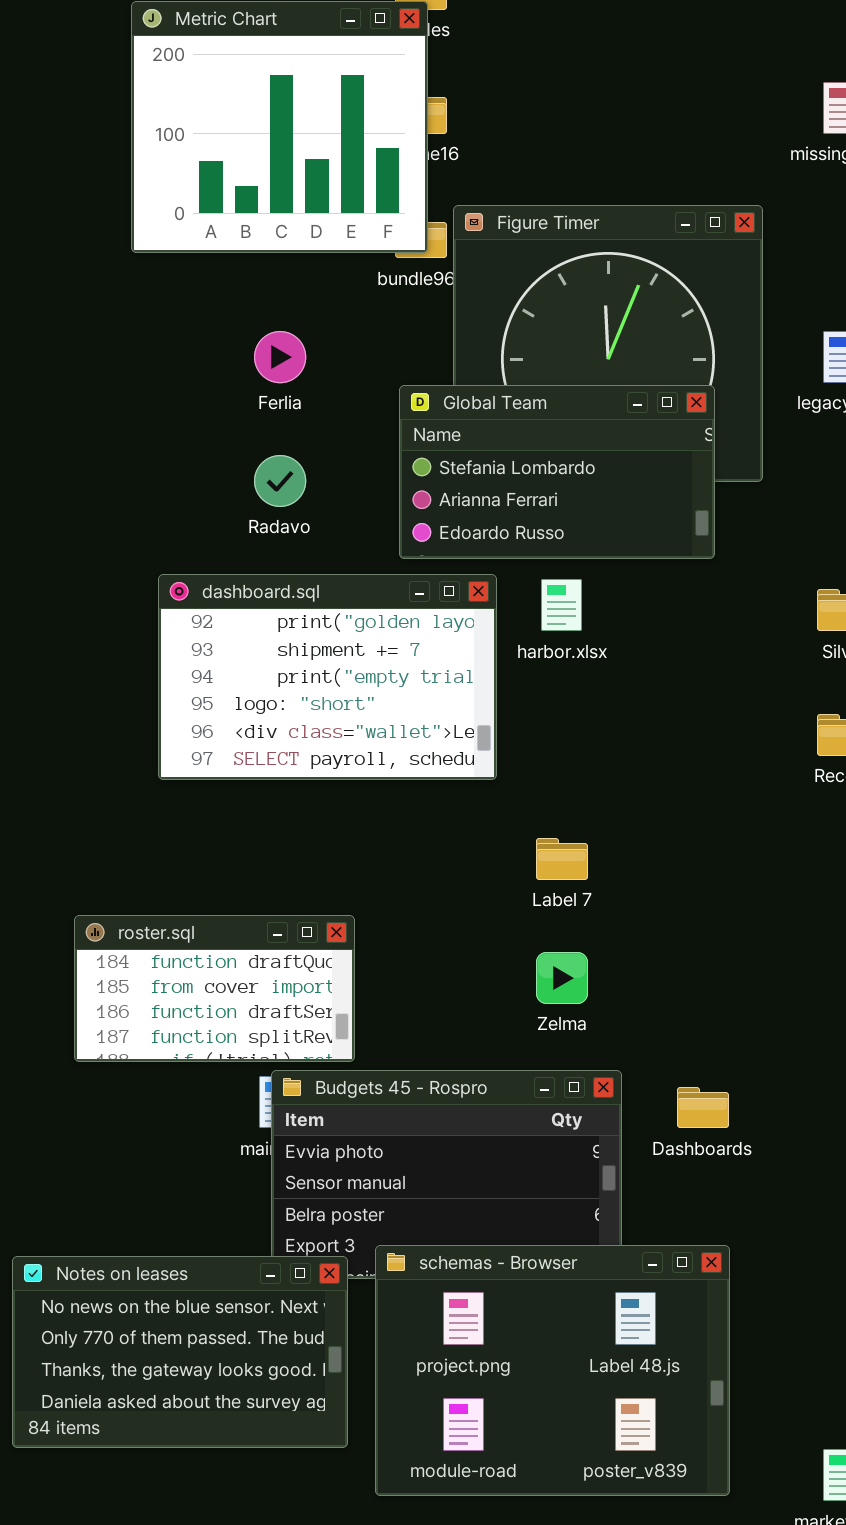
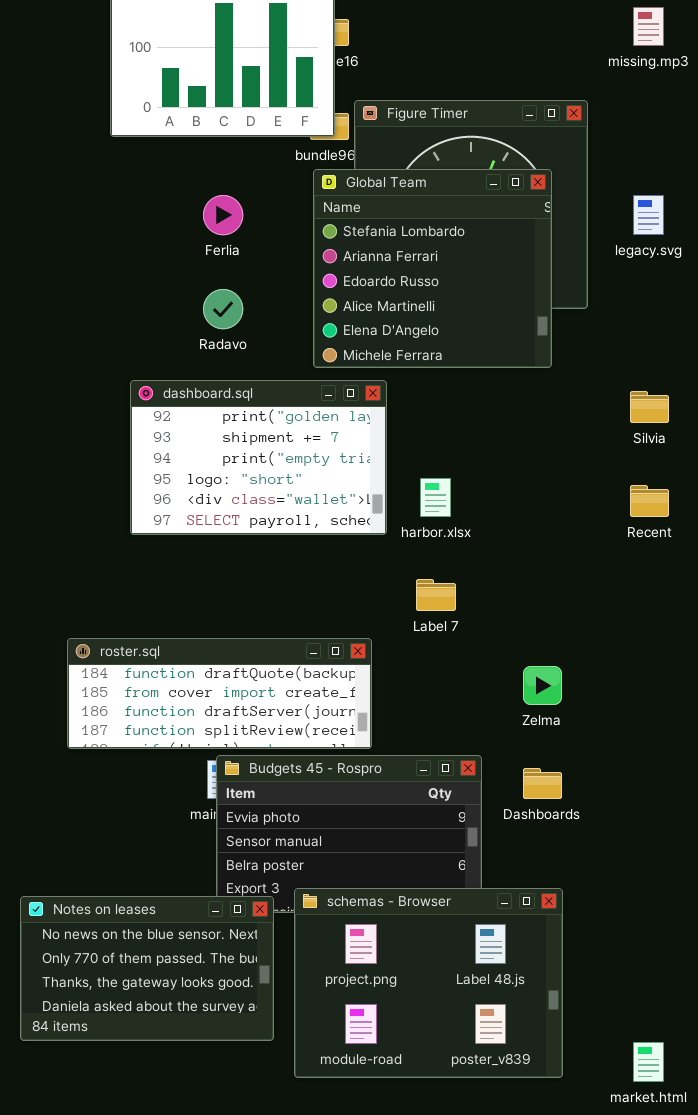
Global Team: [399,385,715,559] -> [313,169,552,368], resized
harbor.xlsx: [541,579,582,631] -> [420,478,451,517], moved
roster.sql: [74,915,355,1062] -> [67,638,372,749], resized
Zelma: [536,952,588,1004] -> [523,666,562,705], moved

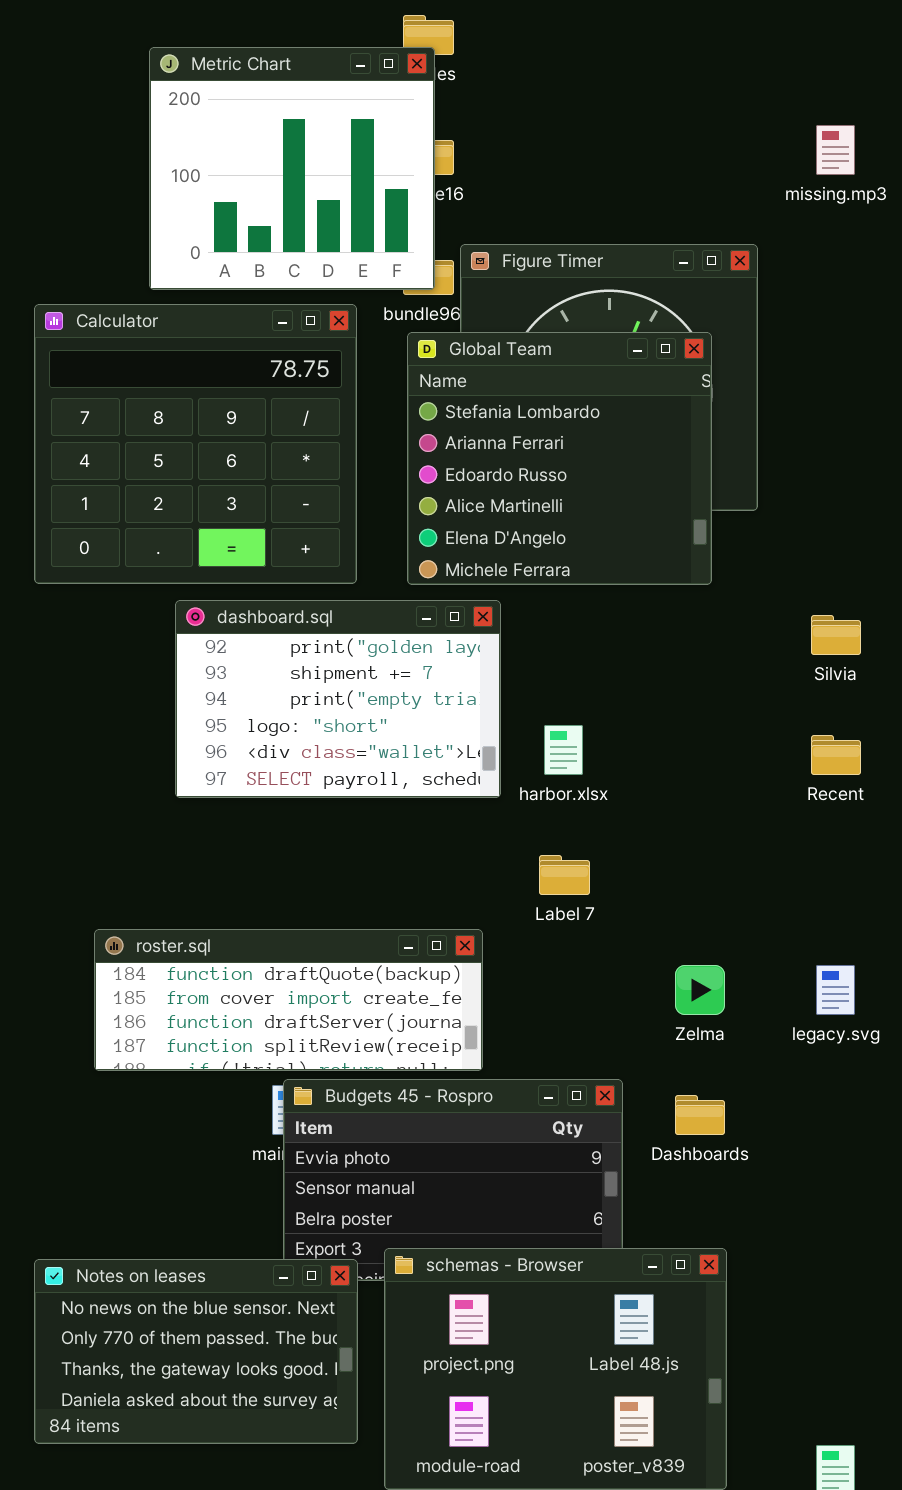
Calculator: none -> [34,304,357,584], opened
legacy.svg: [633,195,664,235] -> [816,965,855,1015], moved

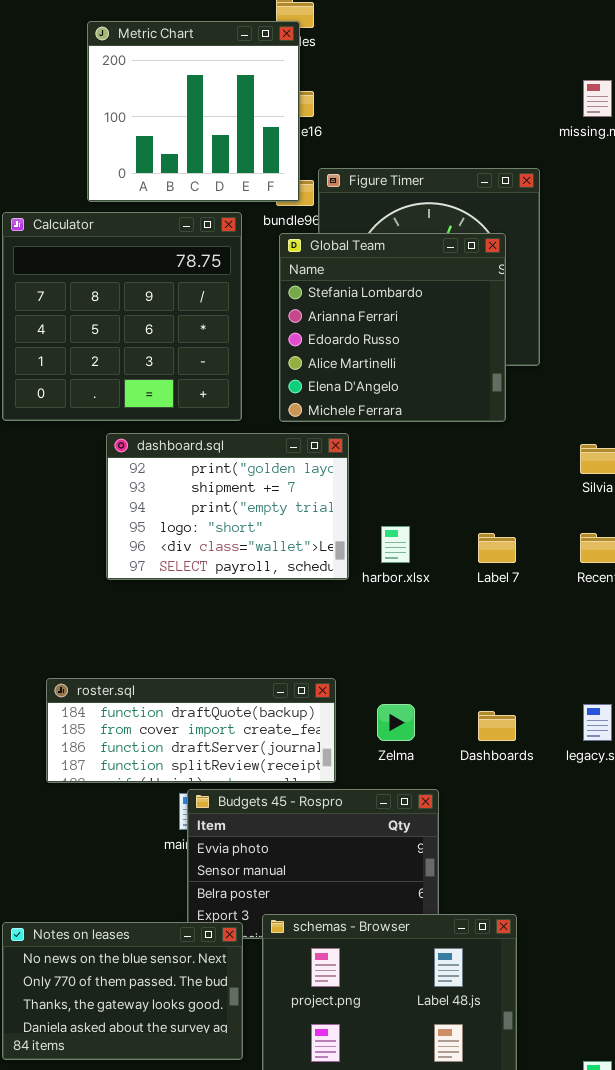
Label 7: [539,855,590,895] -> [478,533,516,563], moved
Zelma: [675,965,725,1015] -> [377,704,415,741], moved
Dashboards: [675,1095,725,1135] -> [478,711,516,741], moved

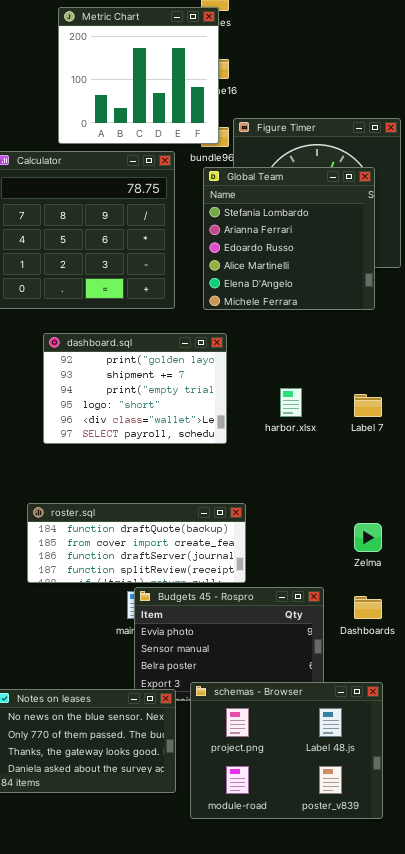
dashboard.sql: [106,433,349,580] -> [43,333,227,444], moved
Zelma: [377,704,415,741] -> [354,523,382,552], moved
Dashboards: [478,711,516,741] -> [354,596,382,619], moved

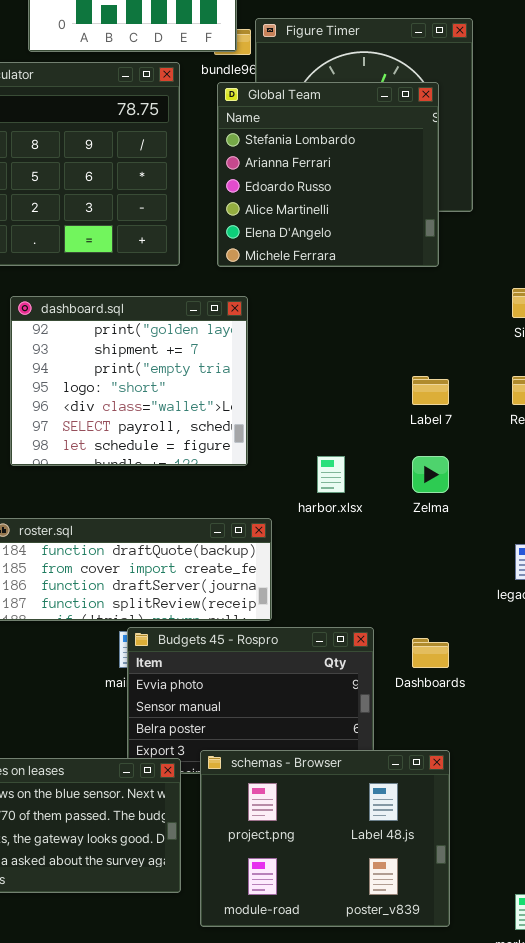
dashboard.sql: [43,333,227,444] -> [10,296,248,466], resized
harbor.xlsx: [280,388,302,417] -> [317,456,345,493], moved
Zelma: [354,523,382,552] -> [412,456,449,493], moved

